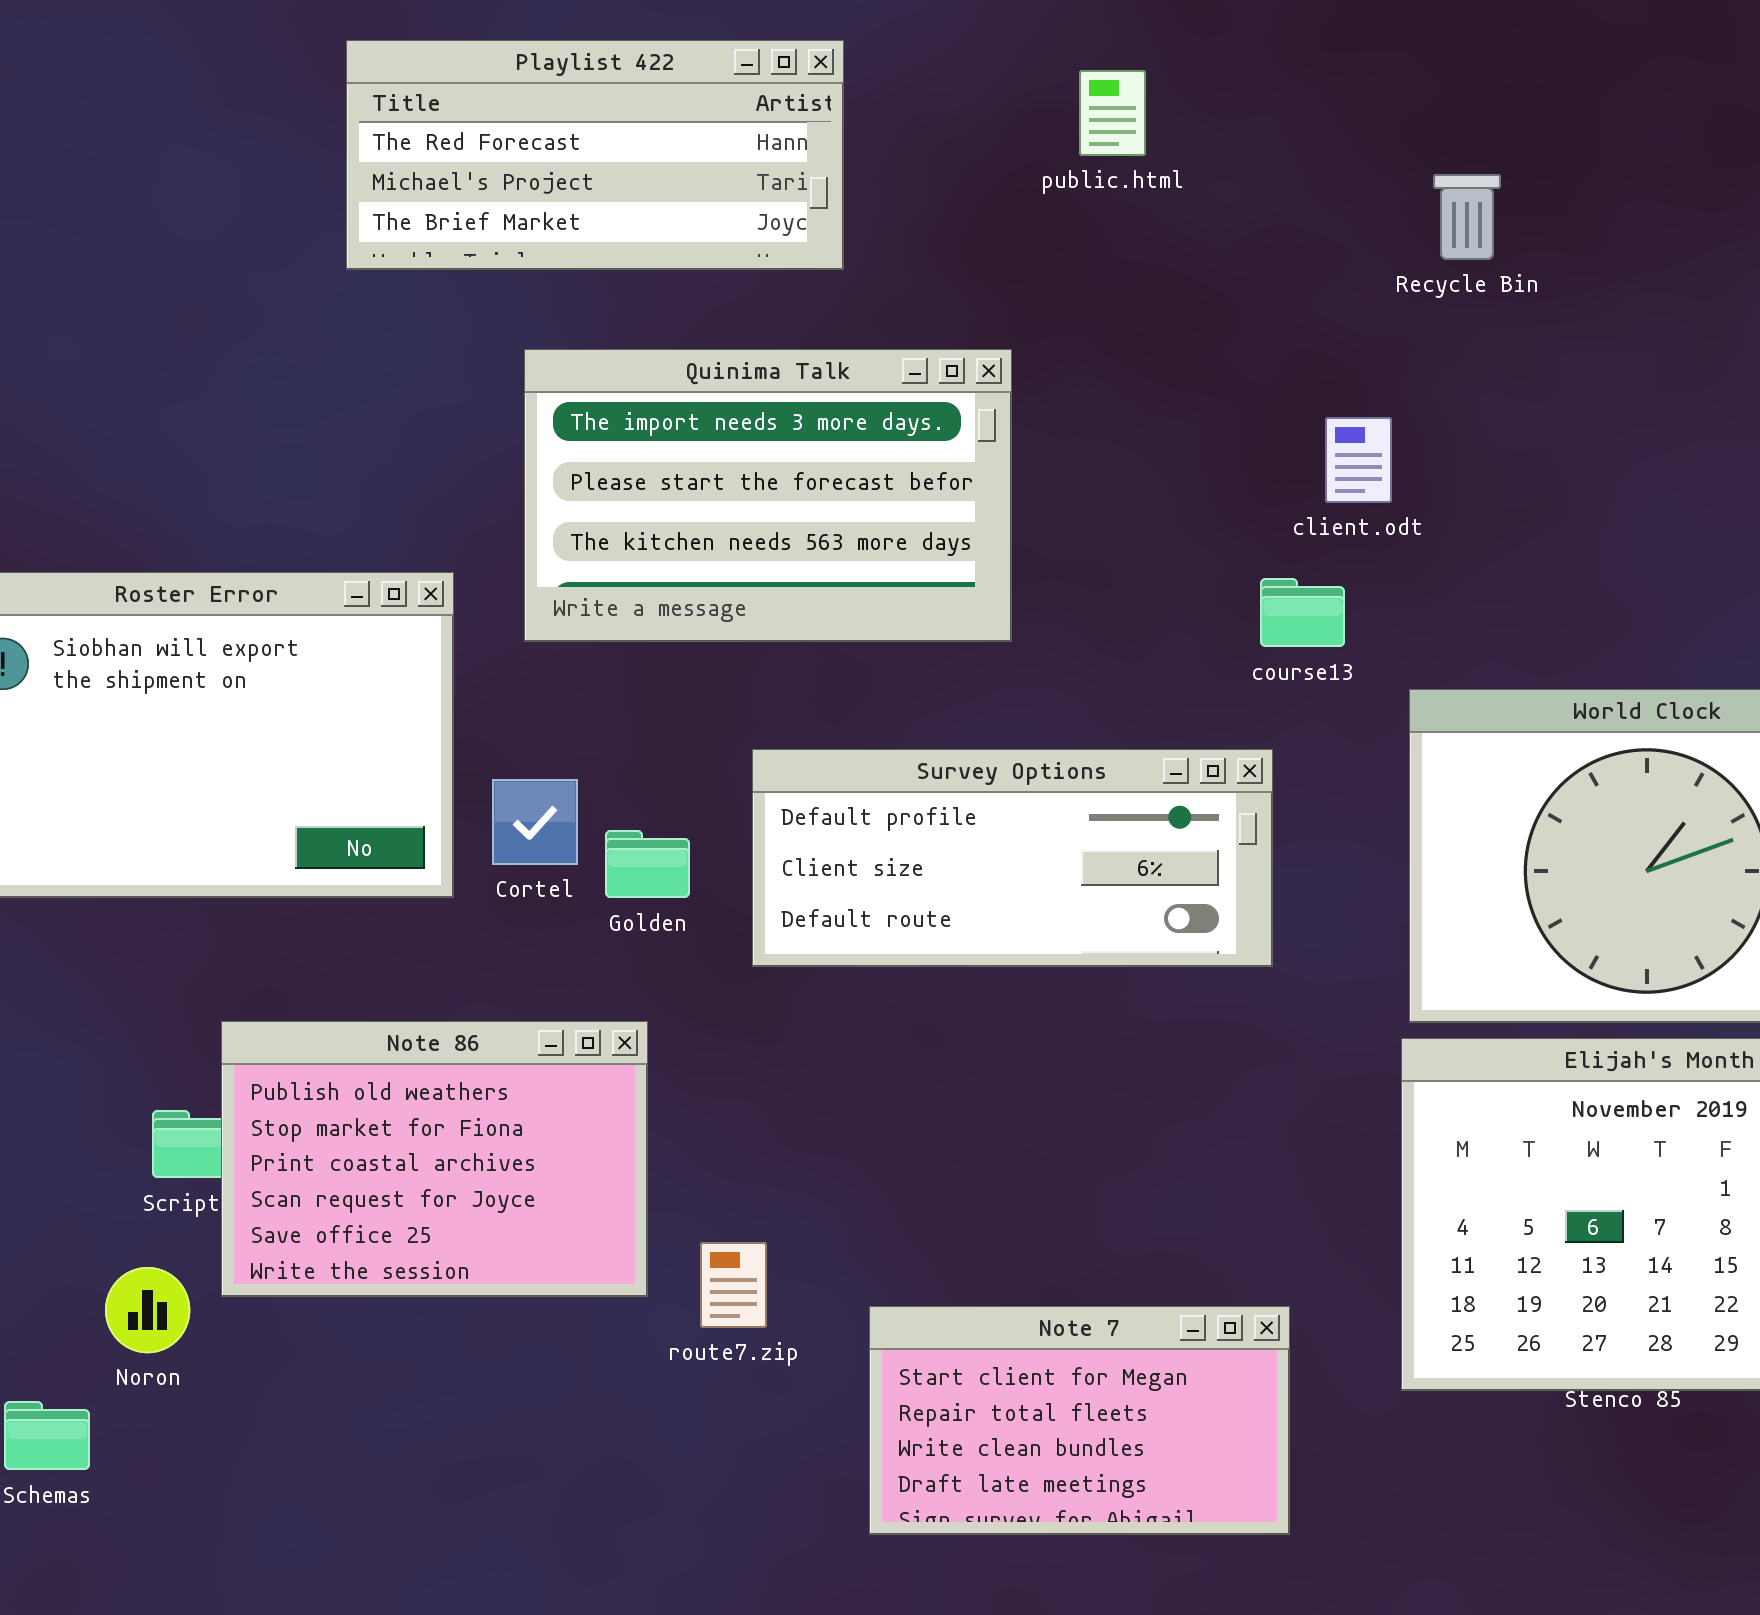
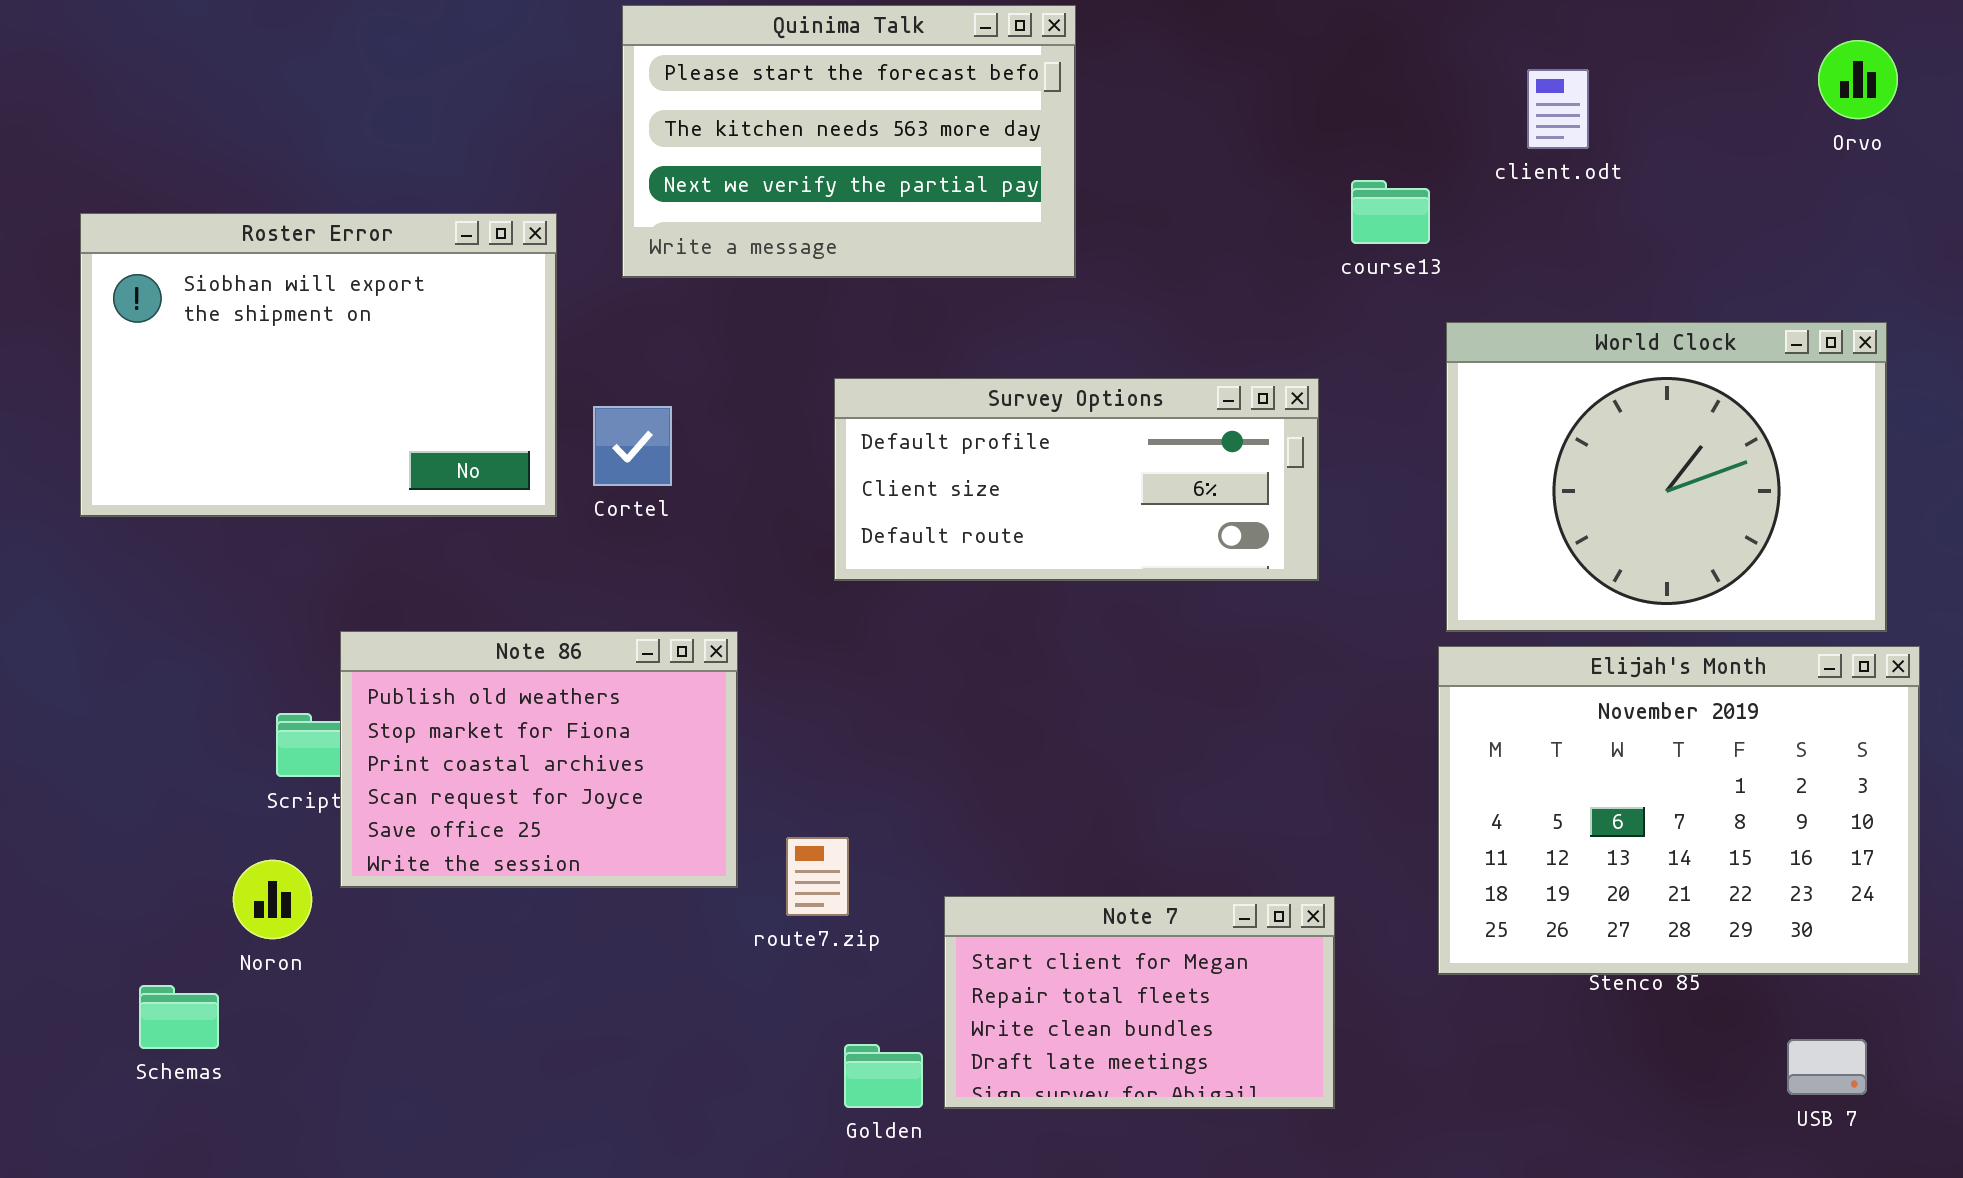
Quinima Talk: [524,349,1012,642] -> [622,5,1076,278], scrolled down 1 row
client.odt: [1325,417,1392,503] -> [1527,69,1589,149], moved
course13: [1260,578,1345,647] -> [1351,180,1430,244], moved
Golden: [605,830,690,898] -> [844,1044,923,1108], moved

